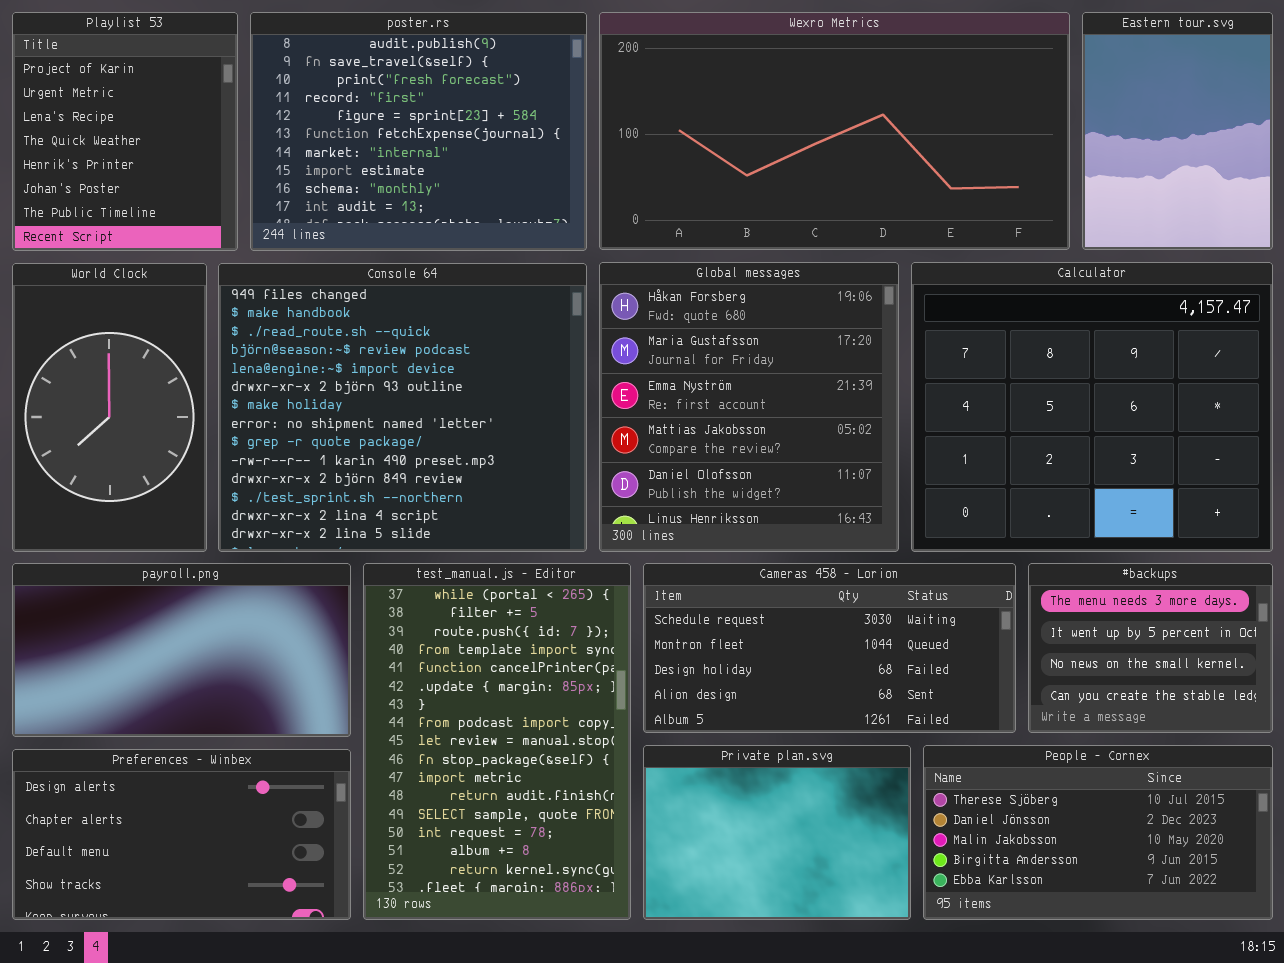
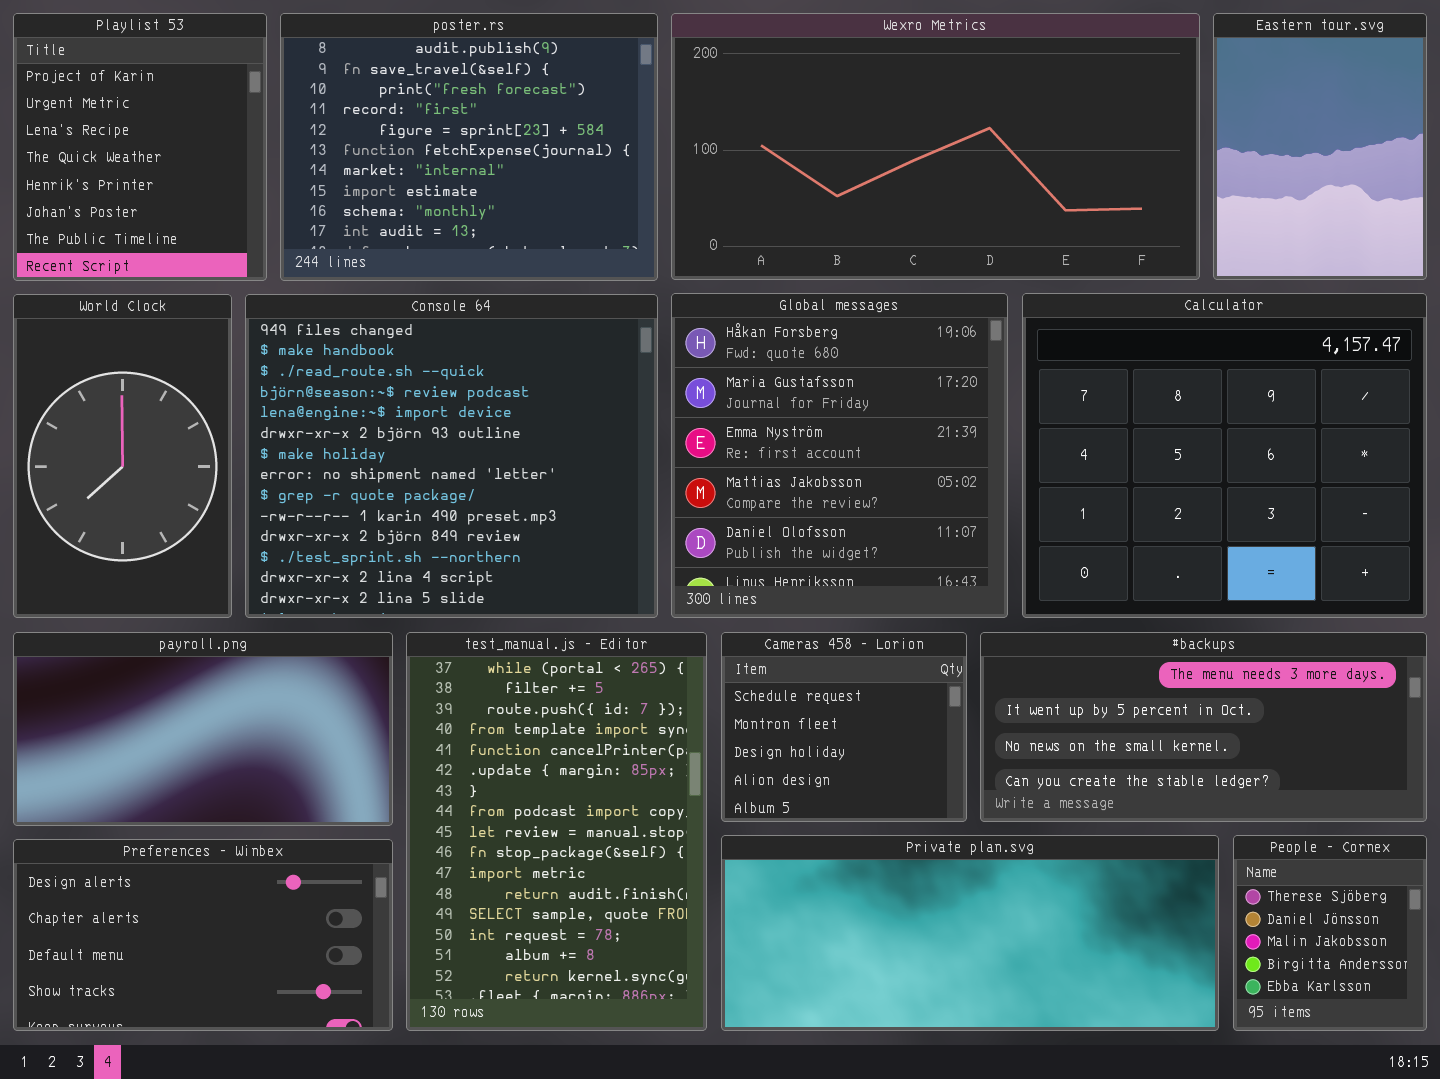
Cameras 458 - Lorion: [643,563,1016,733] -> [721,632,967,822], resized
#backups: [1028,563,1273,733] -> [980,632,1427,822], resized
Private plan.svg: [643,745,911,920] -> [721,835,1219,1031], resized
People - Cornex: [923,745,1273,920] -> [1233,835,1427,1031], resized

